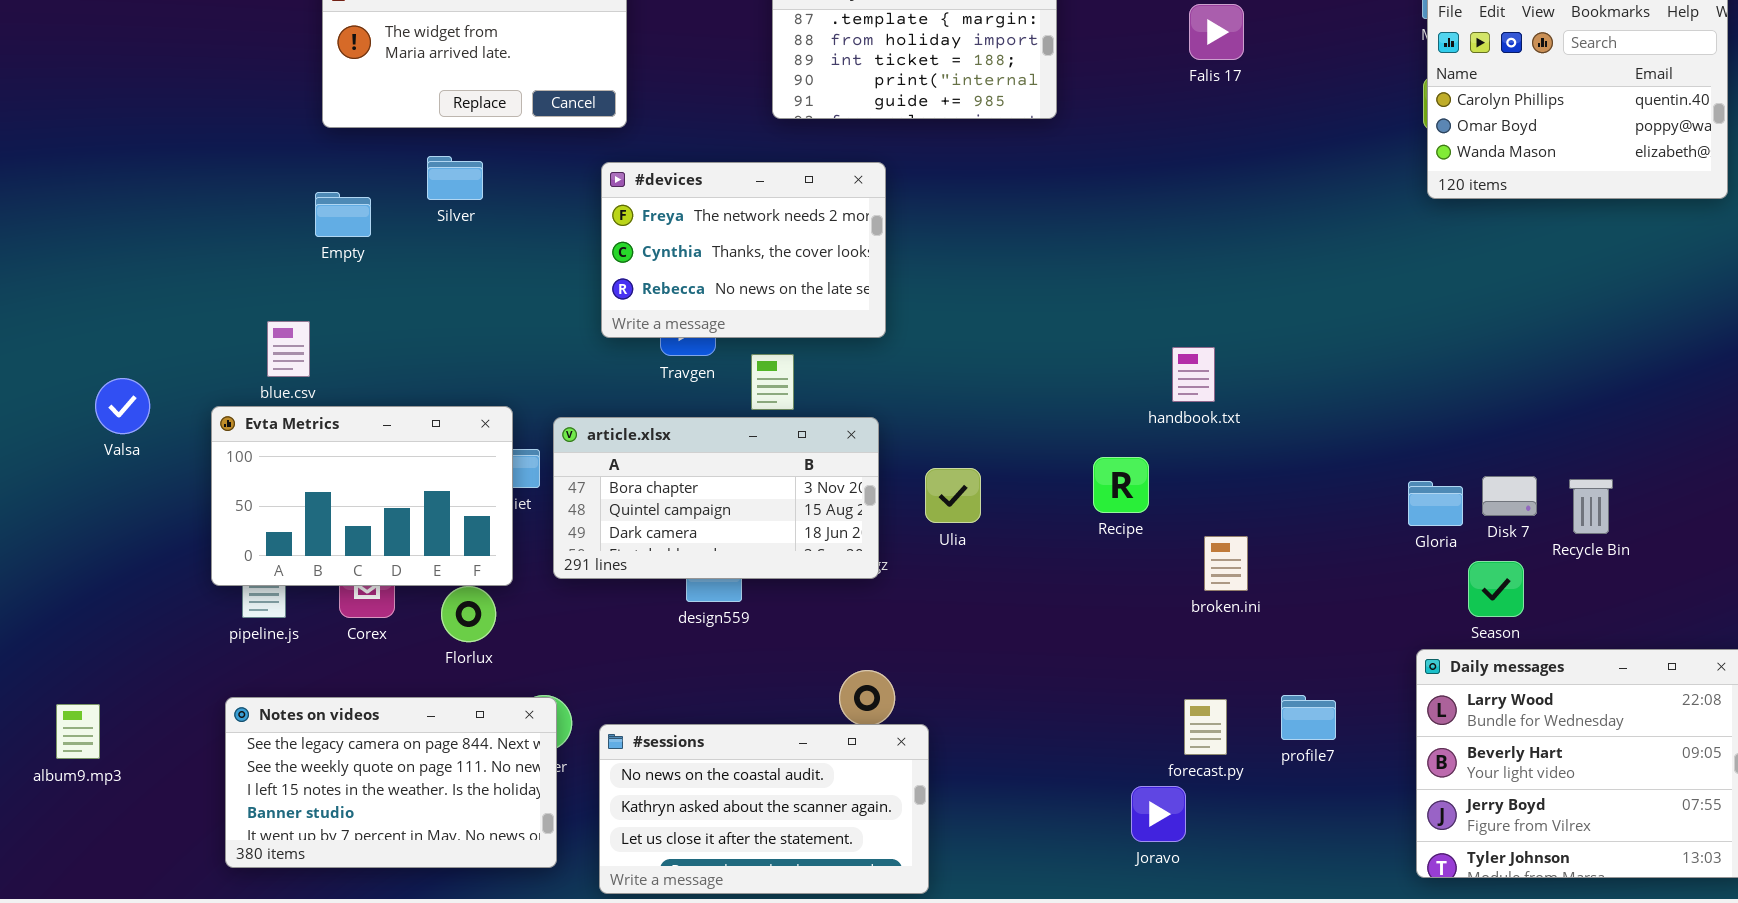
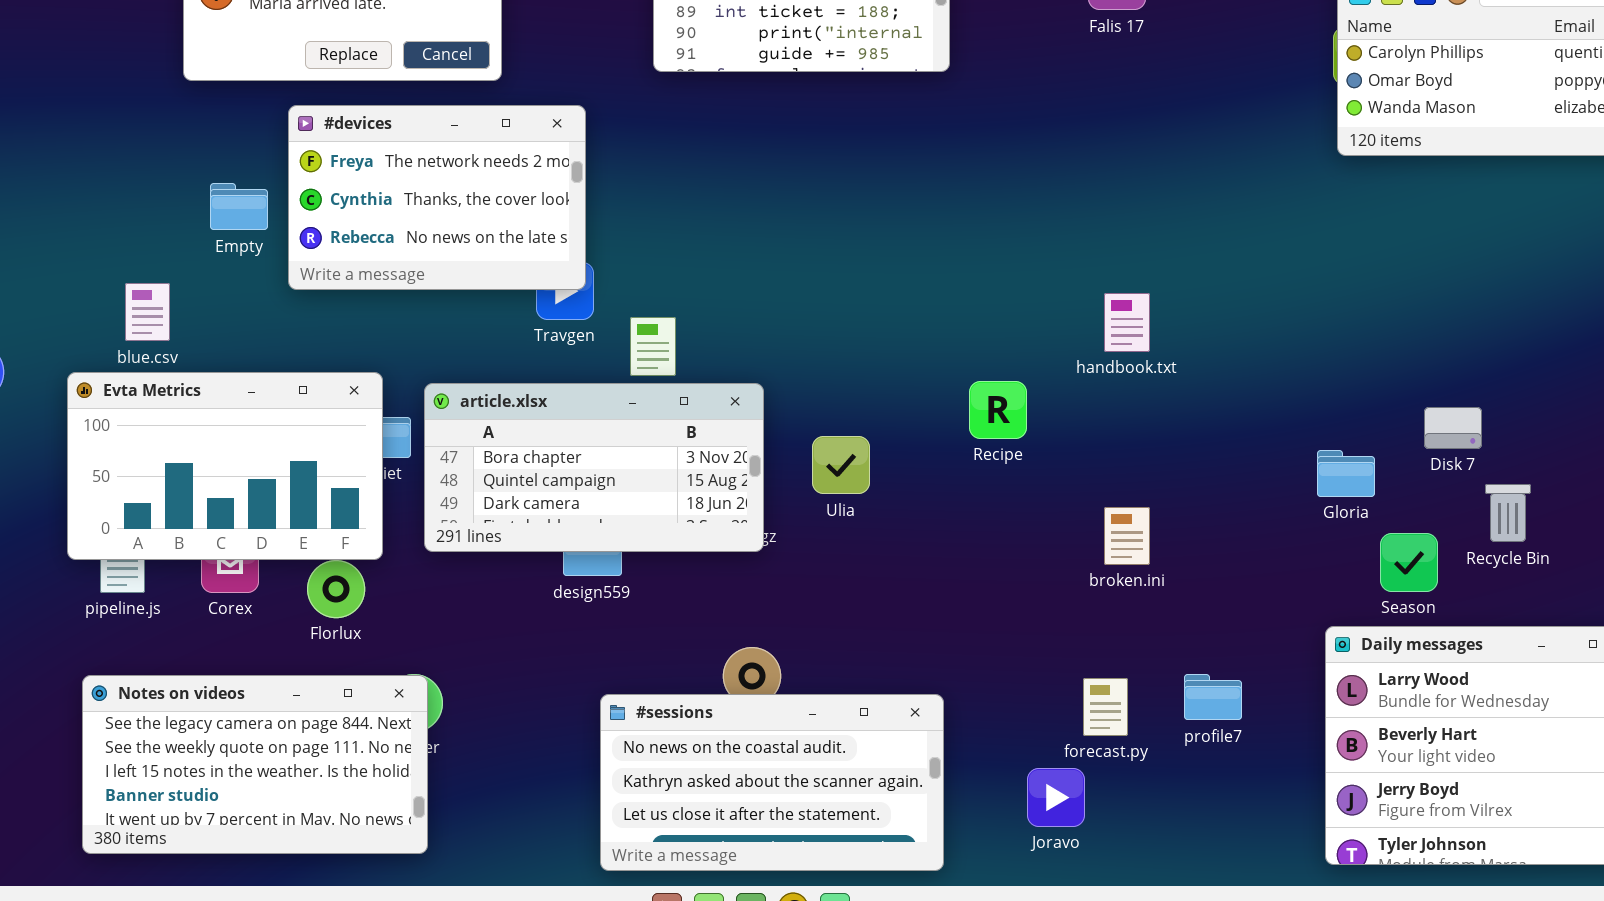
#devices: [601,162,886,338] -> [288,105,586,290], moved
Empty: [315,192,371,237] -> [210,183,268,230], moved
handbook.txt: [1172,347,1215,402] -> [1104,293,1150,352], moved
Recipe: [1093,457,1149,513] -> [969,381,1027,439], moved
Disk 7: [1482,476,1537,516] -> [1424,407,1482,449], moved
Recycle Bin: [1569,479,1613,534] -> [1485,484,1531,542], moved
#sessions: [599,724,929,894] -> [600,694,944,871], moved

